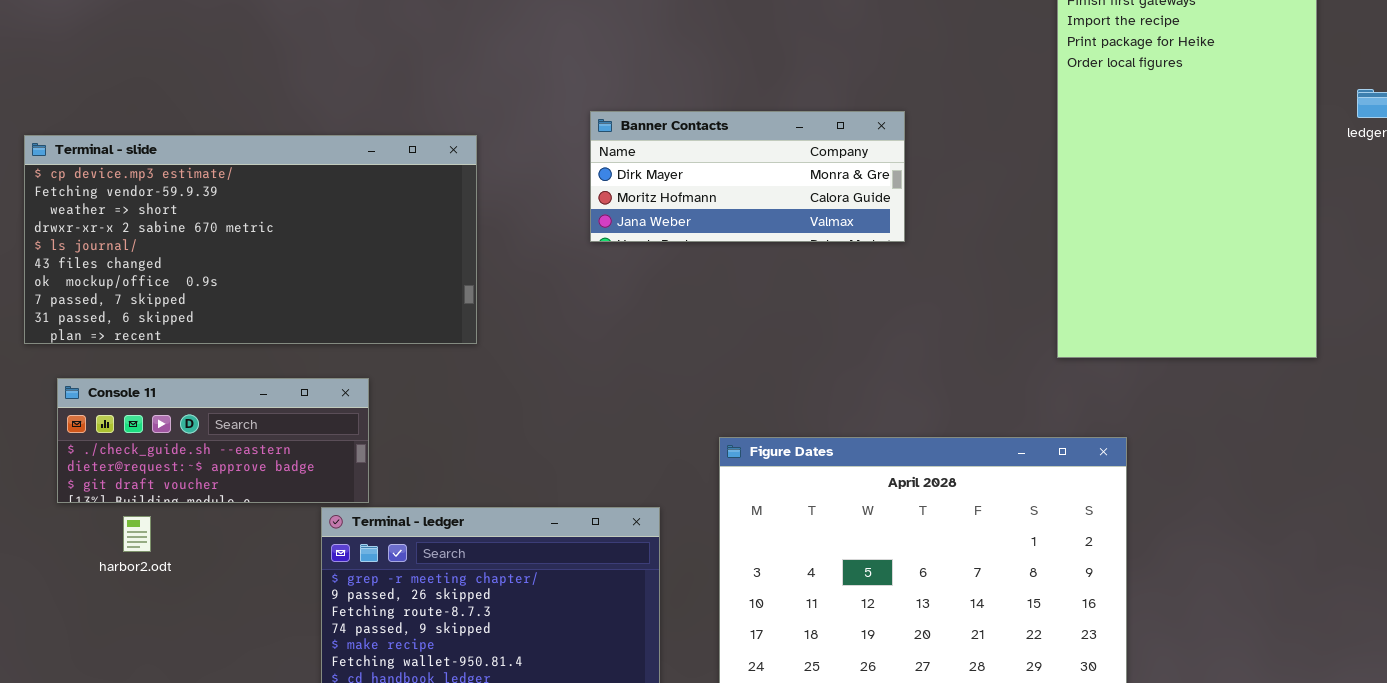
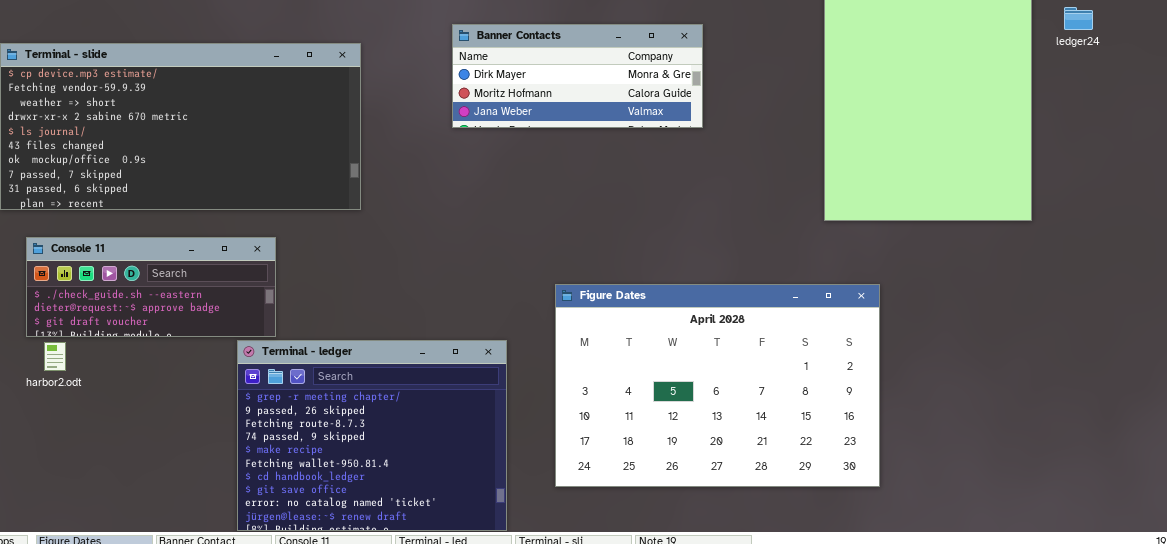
harbor2.odt: [123,516,151,552] -> [44,342,66,371], moved

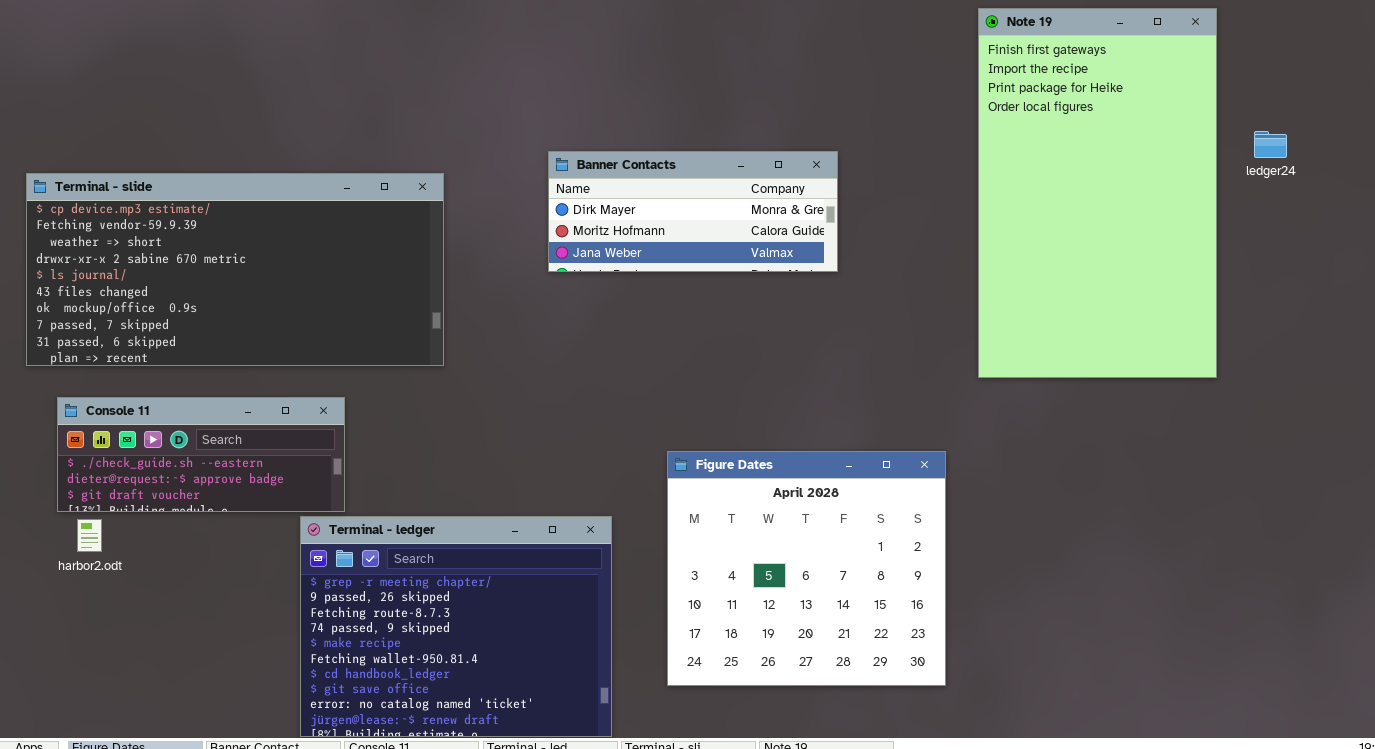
Figure Dates: [555,284,880,487] -> [667,451,946,686], resized

